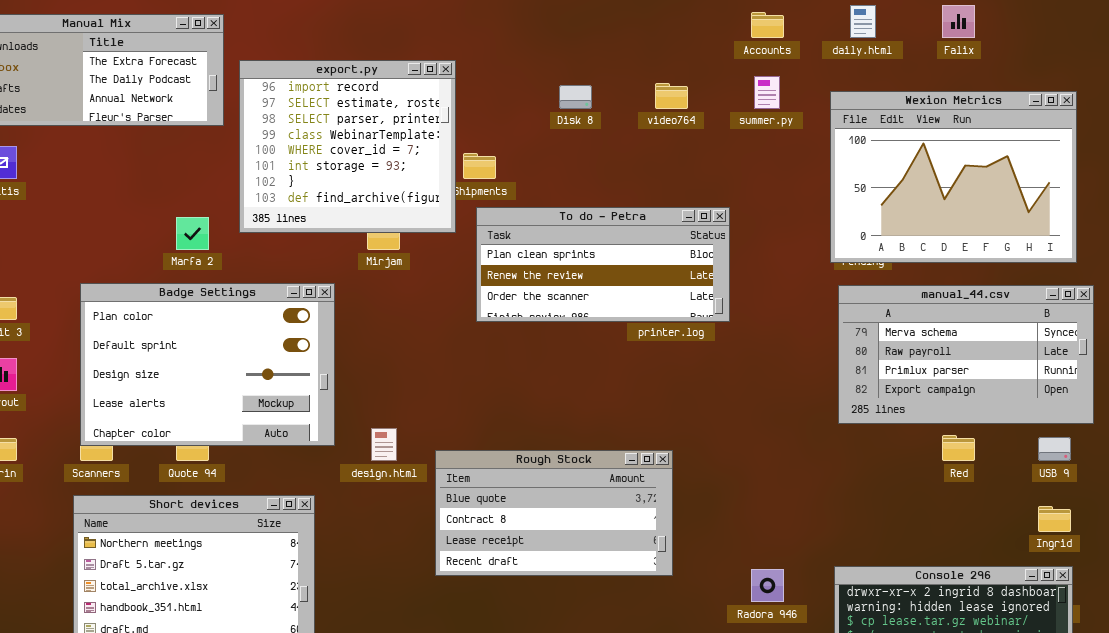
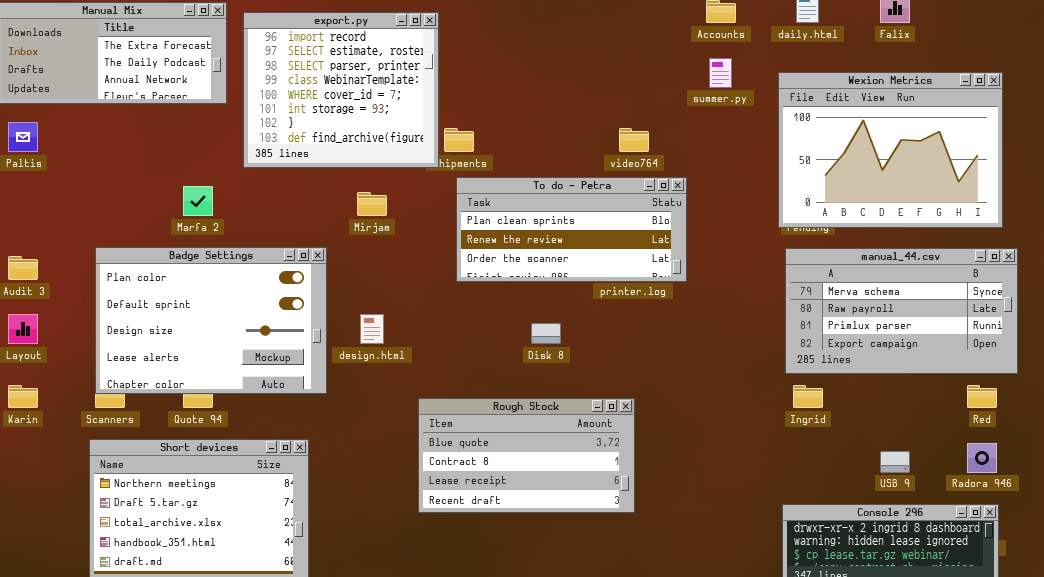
export.py: [239,60,456,233] -> [243,12,439,168], moved
video764: [655,83,688,109] -> [619,128,649,152], moved
Disk 8: [559,85,592,109] -> [531,323,561,344], moved
design.html: [371,428,397,461] -> [360,314,384,344], moved
Red: [942,435,975,461] -> [967,385,997,408], moved
USB 9: [1038,437,1071,461] -> [880,451,910,473], moved
Ingrid: [1038,506,1071,532] -> [793,385,823,408], moved
Radora 946: [751,569,784,602] -> [967,443,997,473], moved

